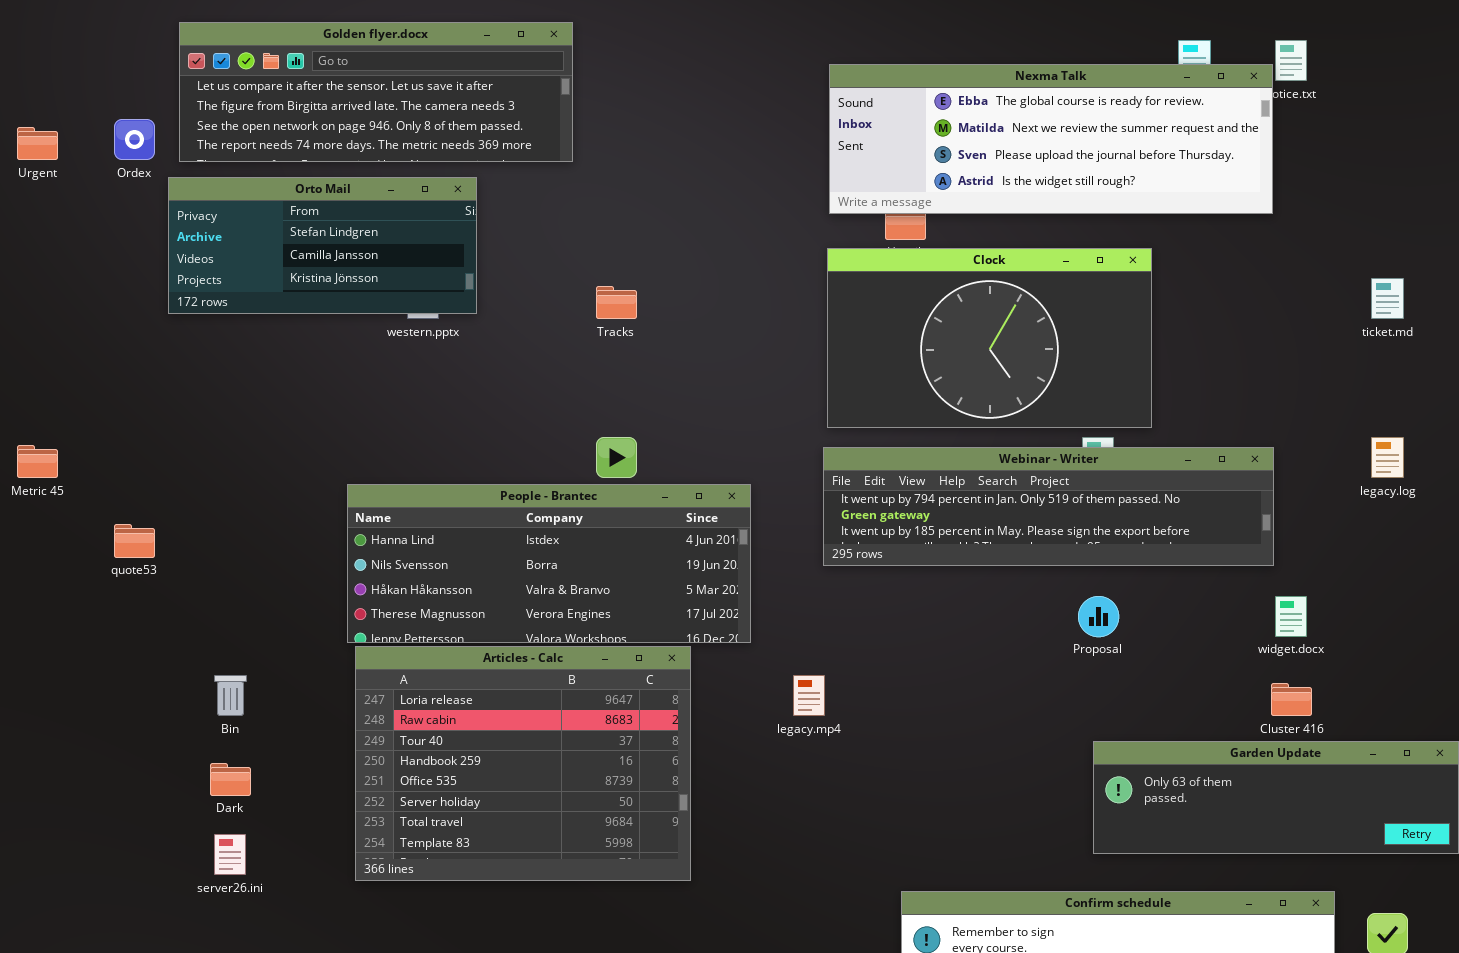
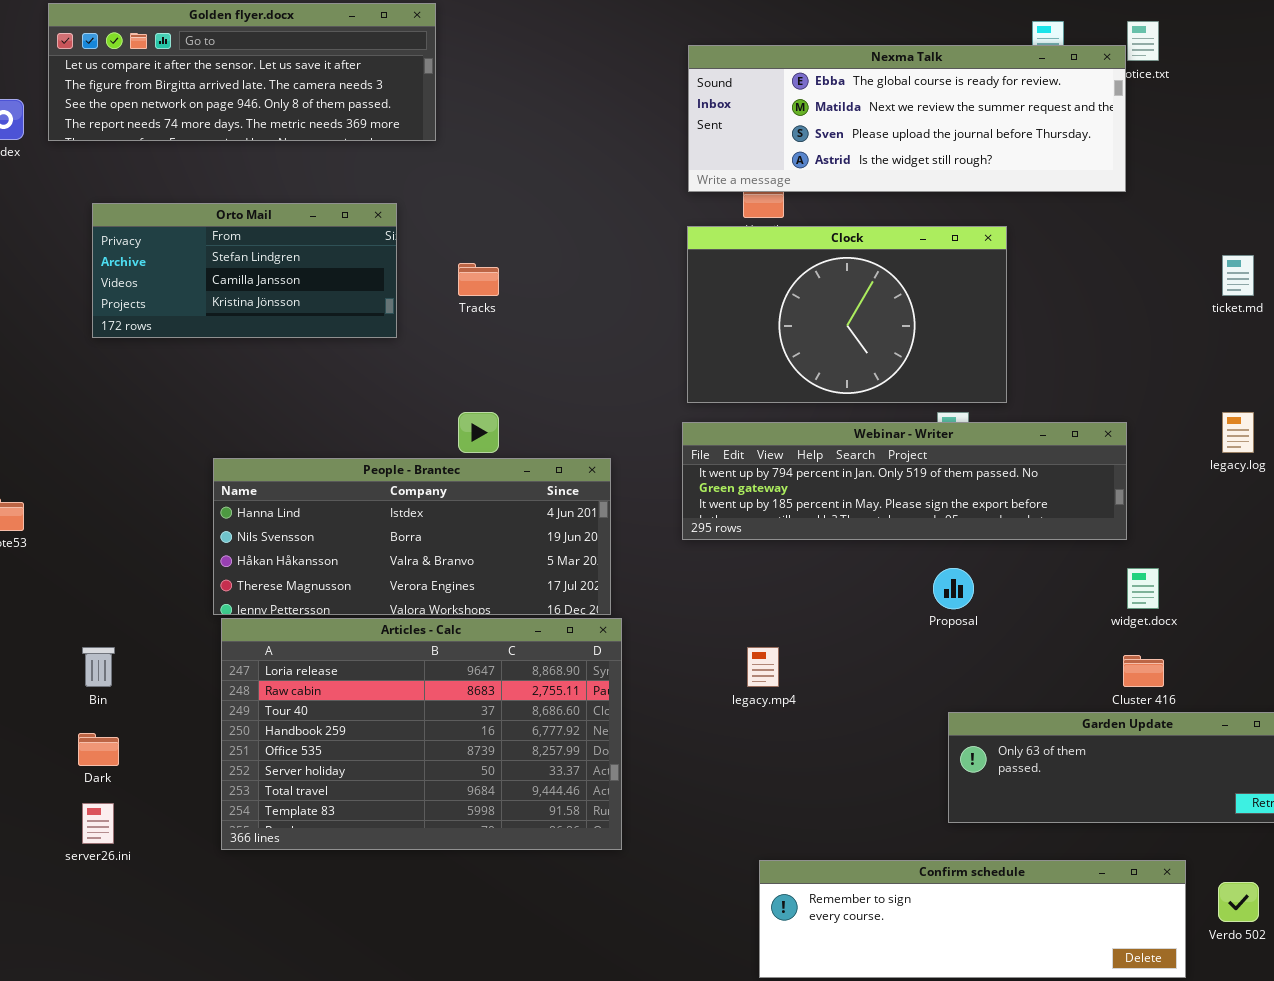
Orto Mail: [168,177,477,314] -> [92,203,397,338], moved
Articles - Calc: [355,646,691,881] -> [221,618,622,850], resized
legacy.mp4: [793,675,825,716] -> [747,647,779,687], moved

